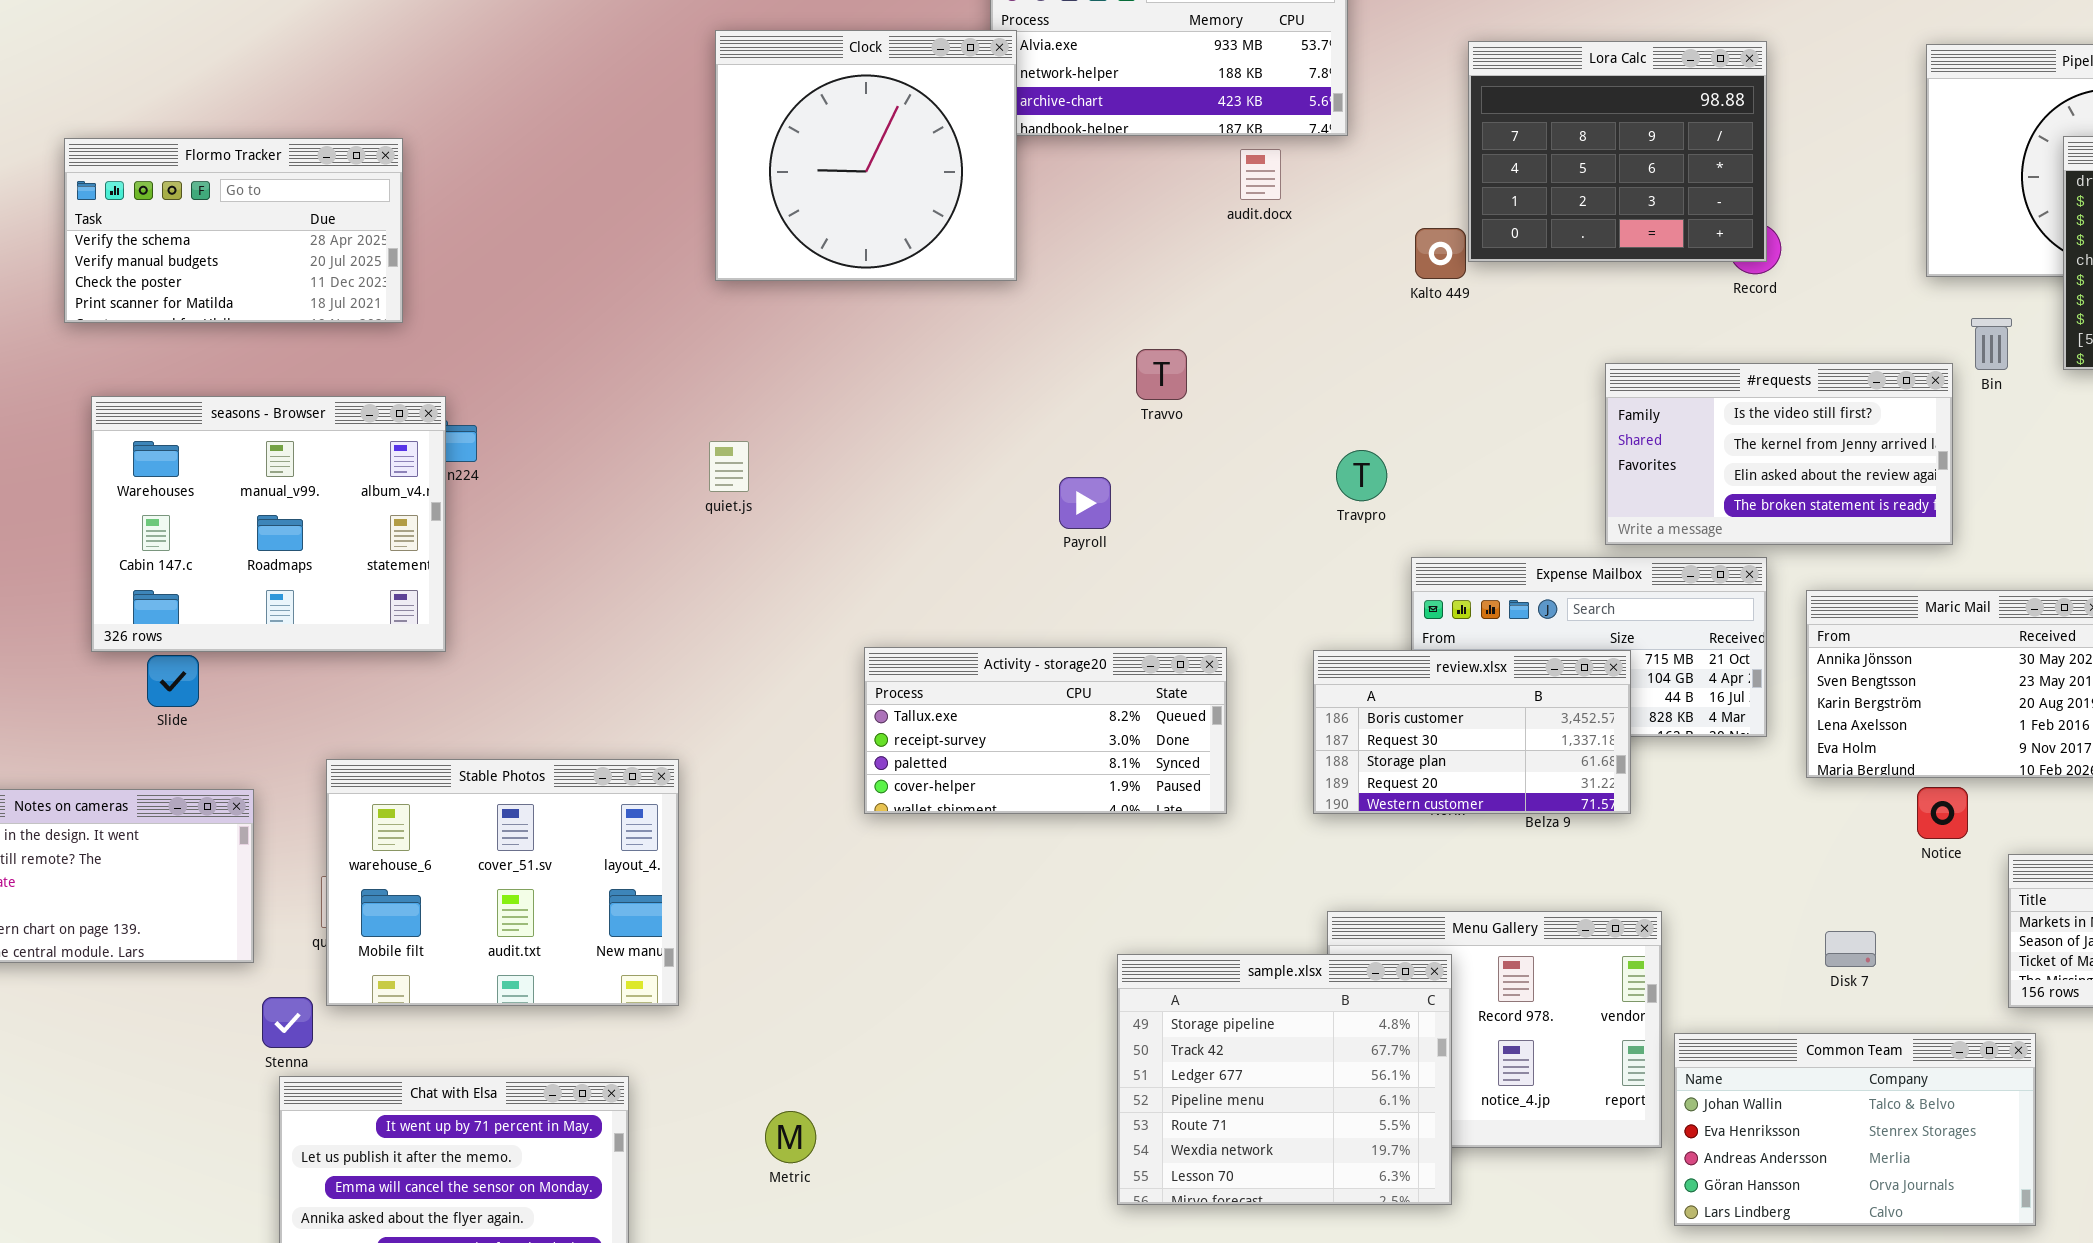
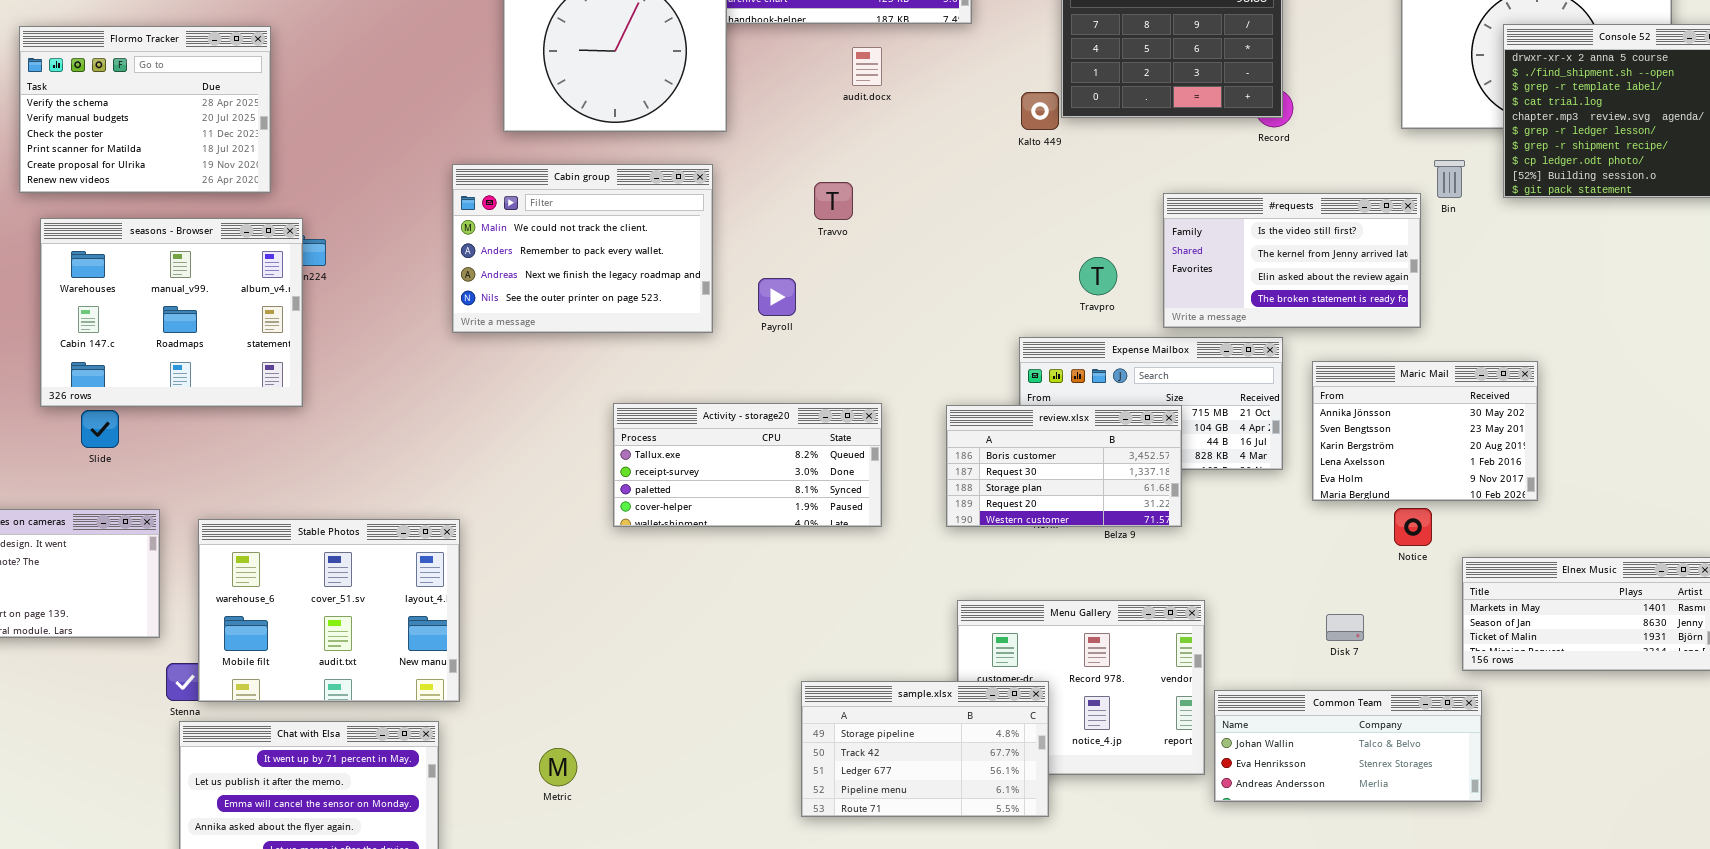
Flormo Tracker: [64,138,403,323] -> [19,26,271,193], resized
audit.docx: [1240,149,1281,200] -> [852,47,882,86], moved
Cabin group: none -> [452,164,713,333], opened
Travpro: [1336,450,1387,501] -> [1079,257,1117,295], moved
Stable Photos: [326,759,679,1006] -> [198,519,460,702], moved
sample.xlsx: [1117,954,1452,1205] -> [801,681,1049,817], resized
Common Team: [1674,1033,2036,1226] -> [1214,690,1482,802], resized

